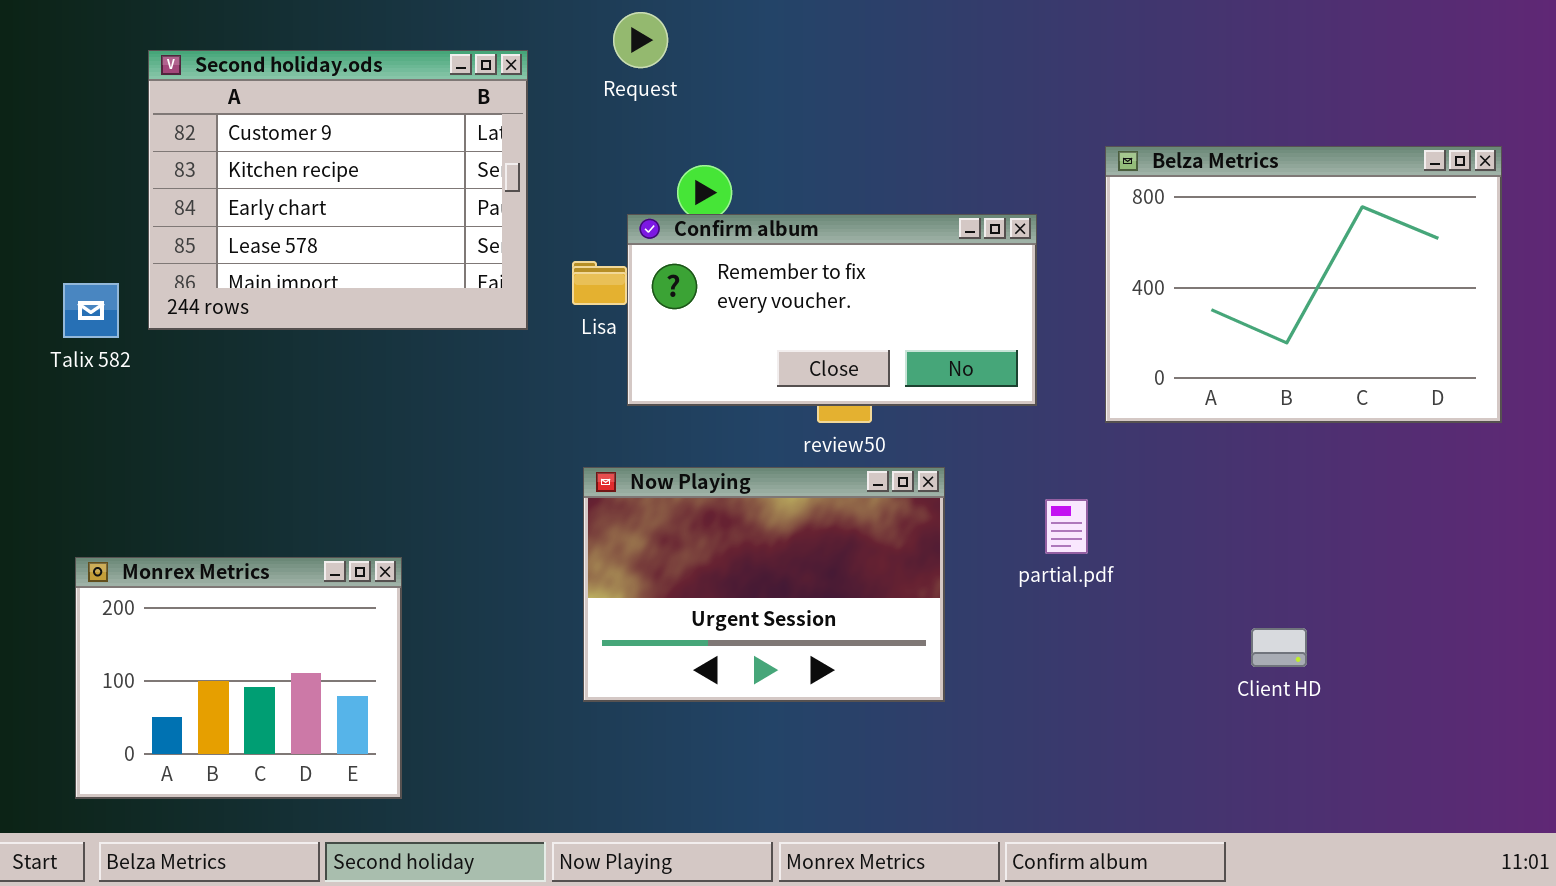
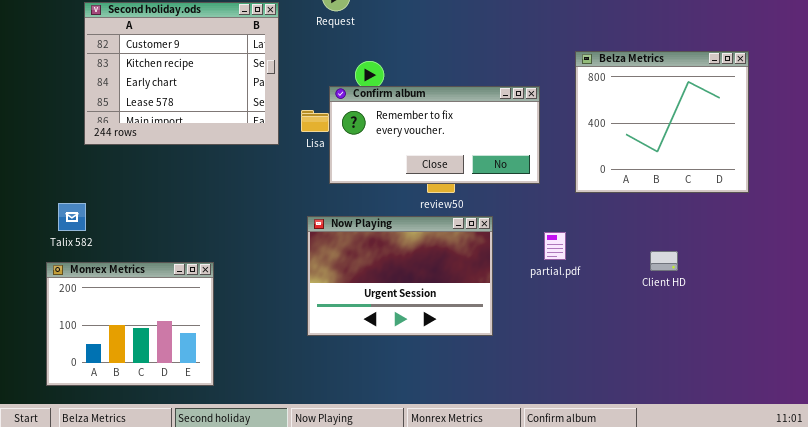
Belza Metrics: [1105,146,1502,423] -> [575,51,749,193], resized
Talix 582: [63,283,119,338] -> [58,203,86,231], moved
Client HD: [1251,628,1307,667] -> [650,251,678,271], moved

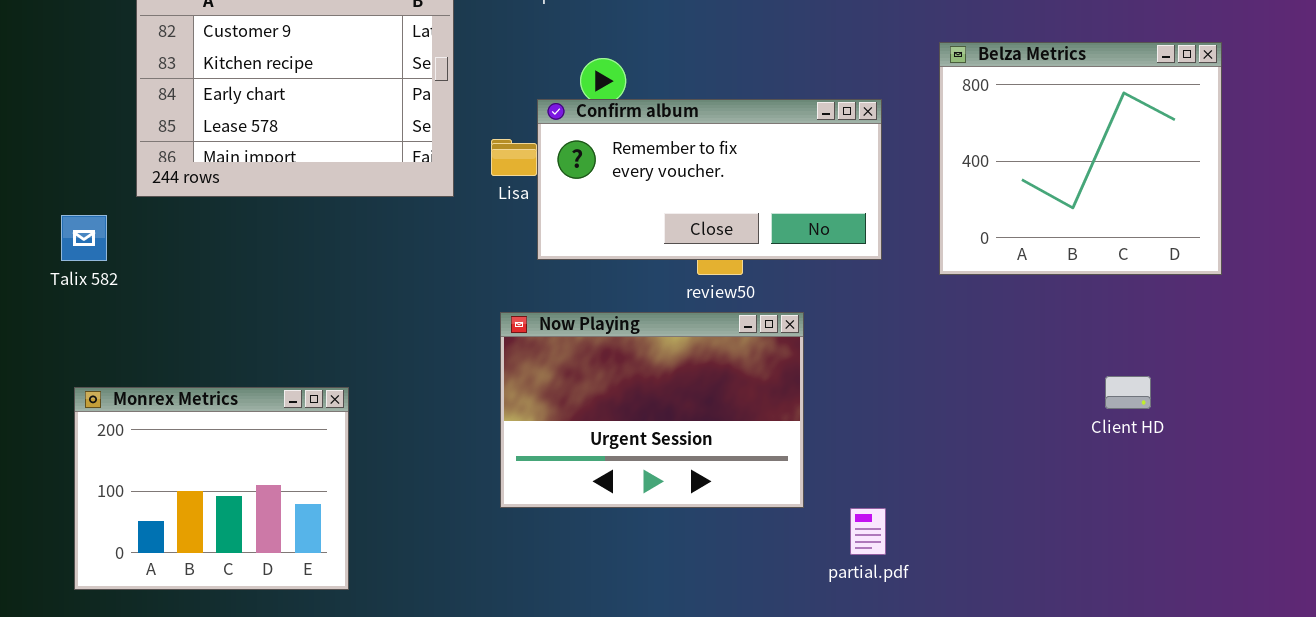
Talix 582: [58,203,86,231] -> [61,215,107,261], moved
partial.pdf: [544,232,566,260] -> [850,508,886,555], moved
Client HD: [650,251,678,271] -> [1105,376,1151,409], moved

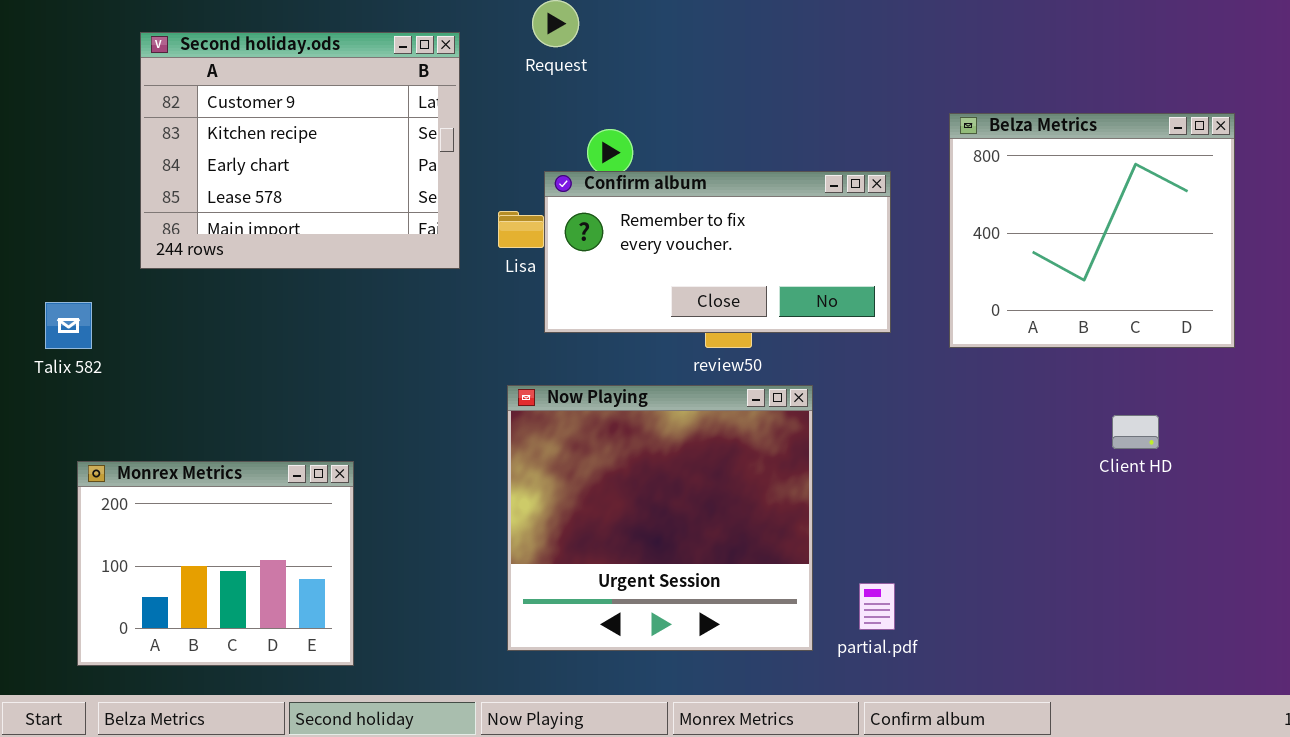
Talix 582: [61,215,107,261] -> [45,302,92,349], moved
Now Playing: [500,312,804,508] -> [507,385,813,651], resized
Client HD: [1105,376,1151,409] -> [1112,415,1159,449], moved

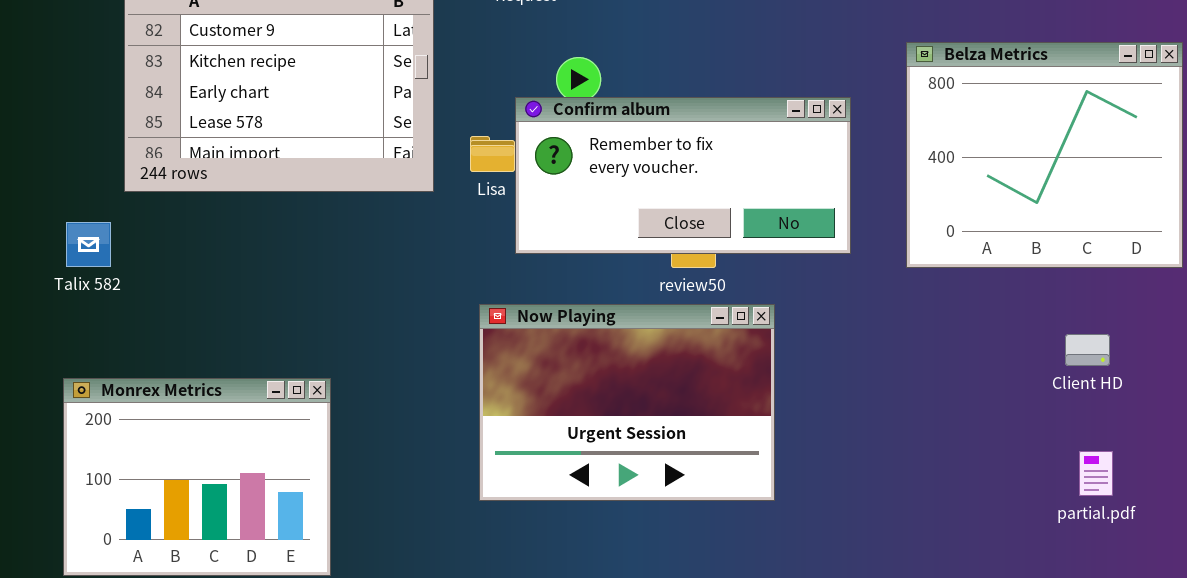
Talix 582: [45,302,92,349] -> [66,222,111,267], moved
Now Playing: [507,385,813,651] -> [479,304,775,501], resized
partial.pdf: [859,583,895,630] -> [1079,451,1113,496], moved

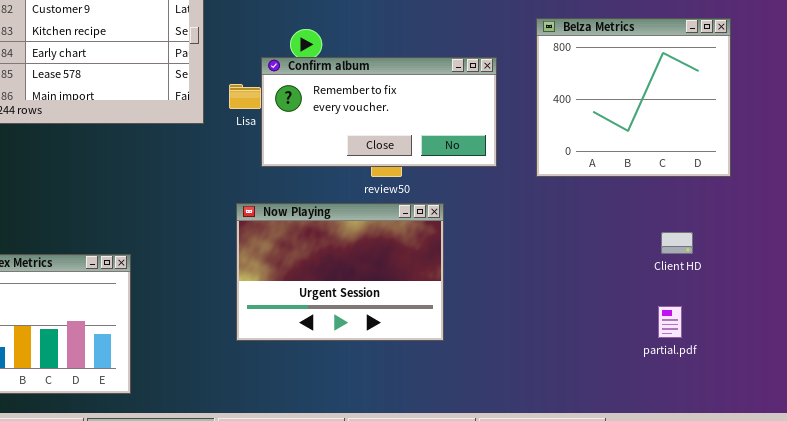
Client HD: [1065,334,1110,366] -> [661,232,693,254], moved

